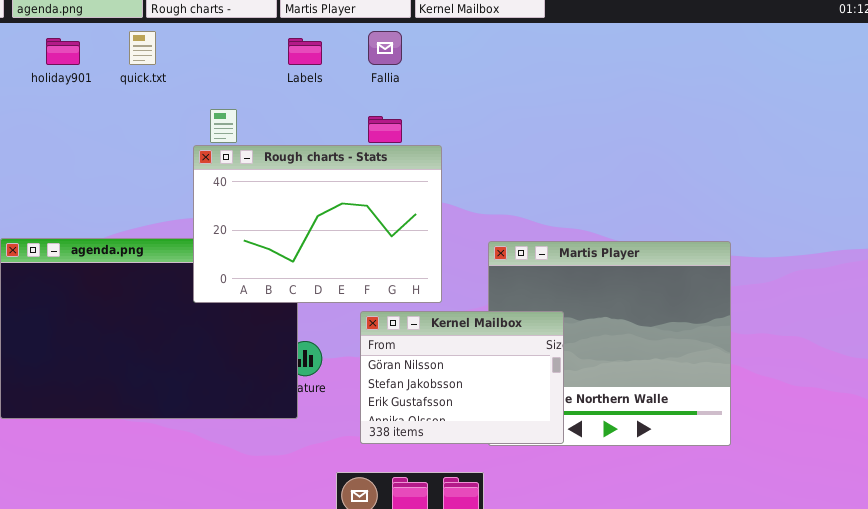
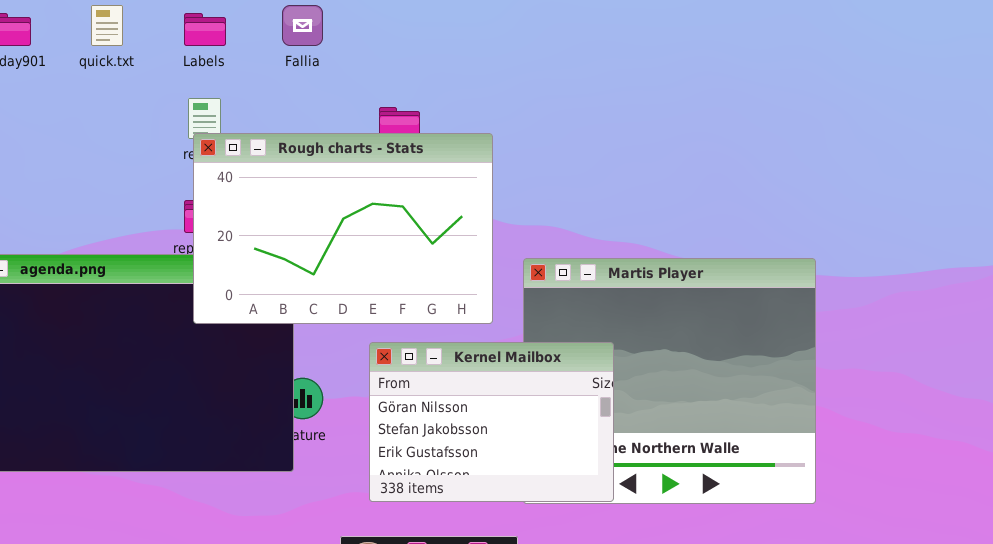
Fallia: [368,31,402,65] -> [282,5,323,46], moved
Labels: [288,38,322,65] -> [184,13,226,46], moved
Rough charts - Stats: [193,145,442,303] -> [193,133,493,324], moved

